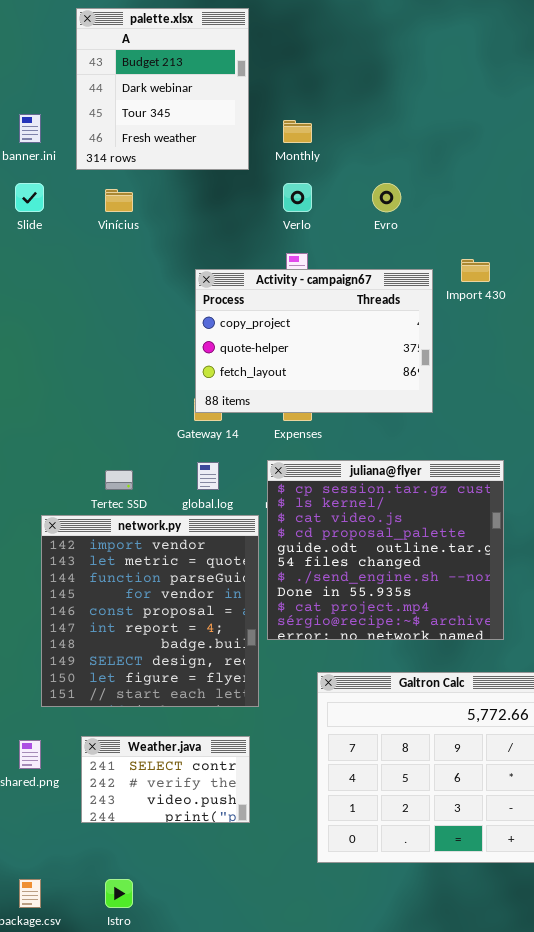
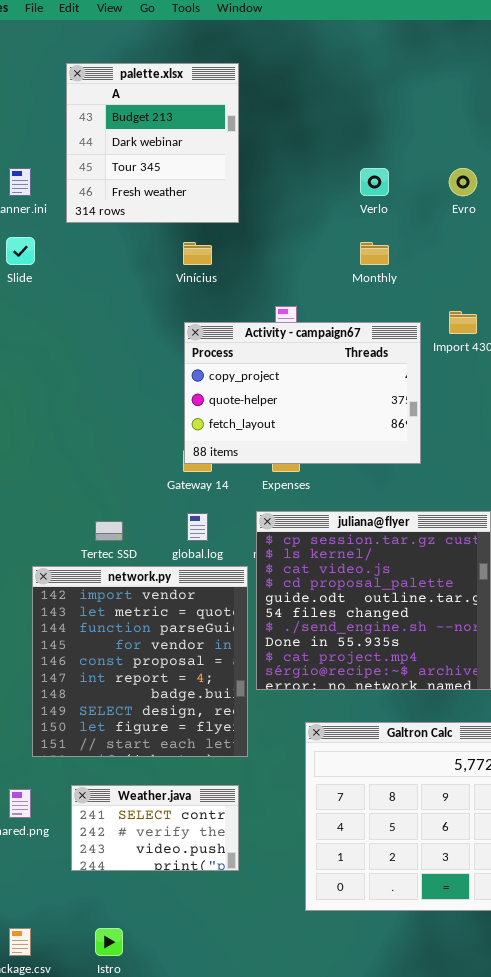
Monthly: [283,120,312,143] -> [360,242,389,265], moved
Verlo: [283,183,312,212] -> [360,168,389,196], moved
Evro: [372,183,401,212] -> [449,168,477,196], moved
Vinícius: [105,189,133,212] -> [183,242,212,265], moved

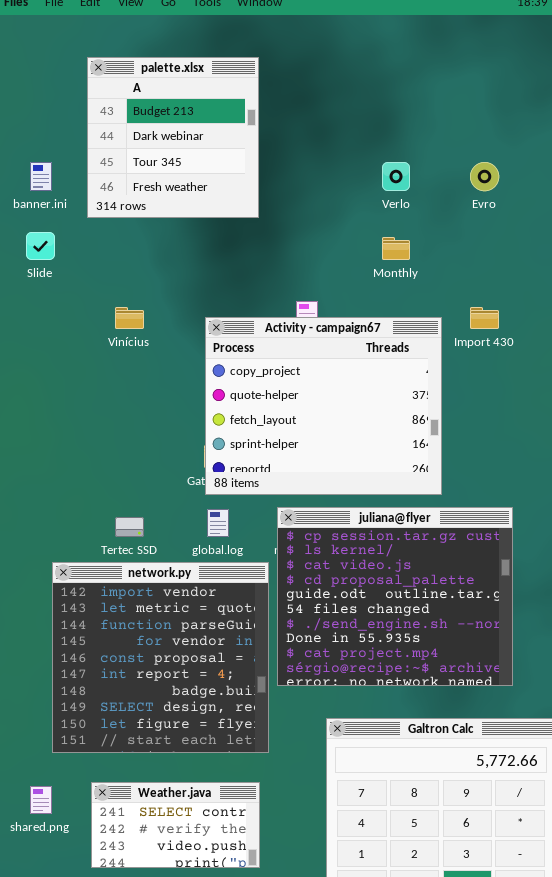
Vinícius: [183,242,212,265] -> [115,307,144,329], moved
Activity - campaign67: [184,322,421,464] -> [205,317,442,495], resized

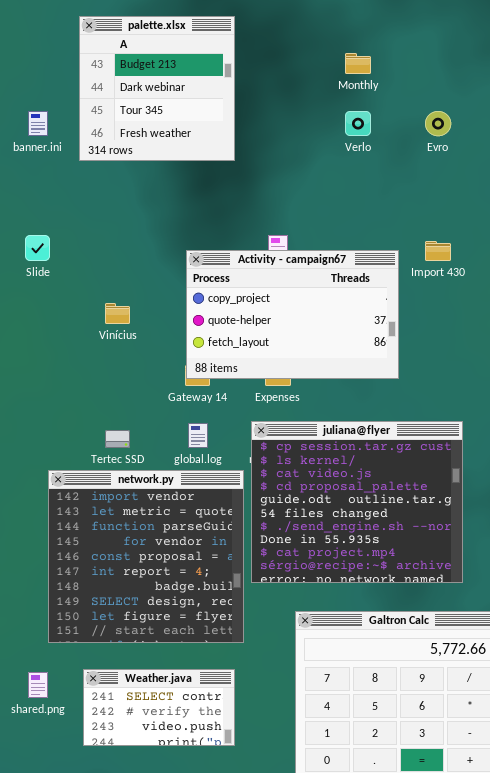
Slide: [26,232,55,260] -> [25,235,50,261], moved
Monthly: [382,237,410,260] -> [345,53,371,74], moved
Vinícius: [115,307,144,329] -> [105,303,130,324], moved
Activity - campaign67: [205,317,442,495] -> [186,250,399,379], resized

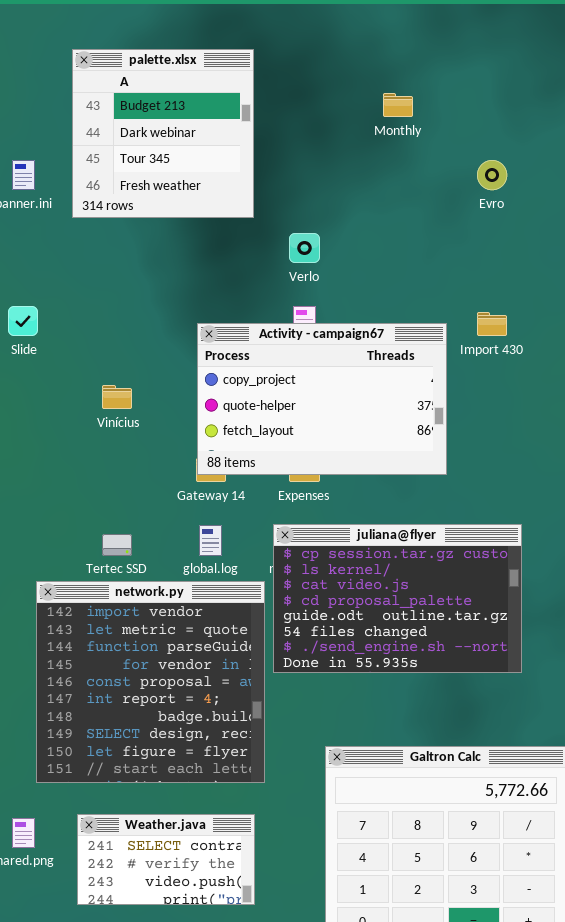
Verlo: [345,111,371,136] -> [289,233,320,263], moved
juliana@flyer: [251,421,463,583] -> [273,524,522,673], resized

